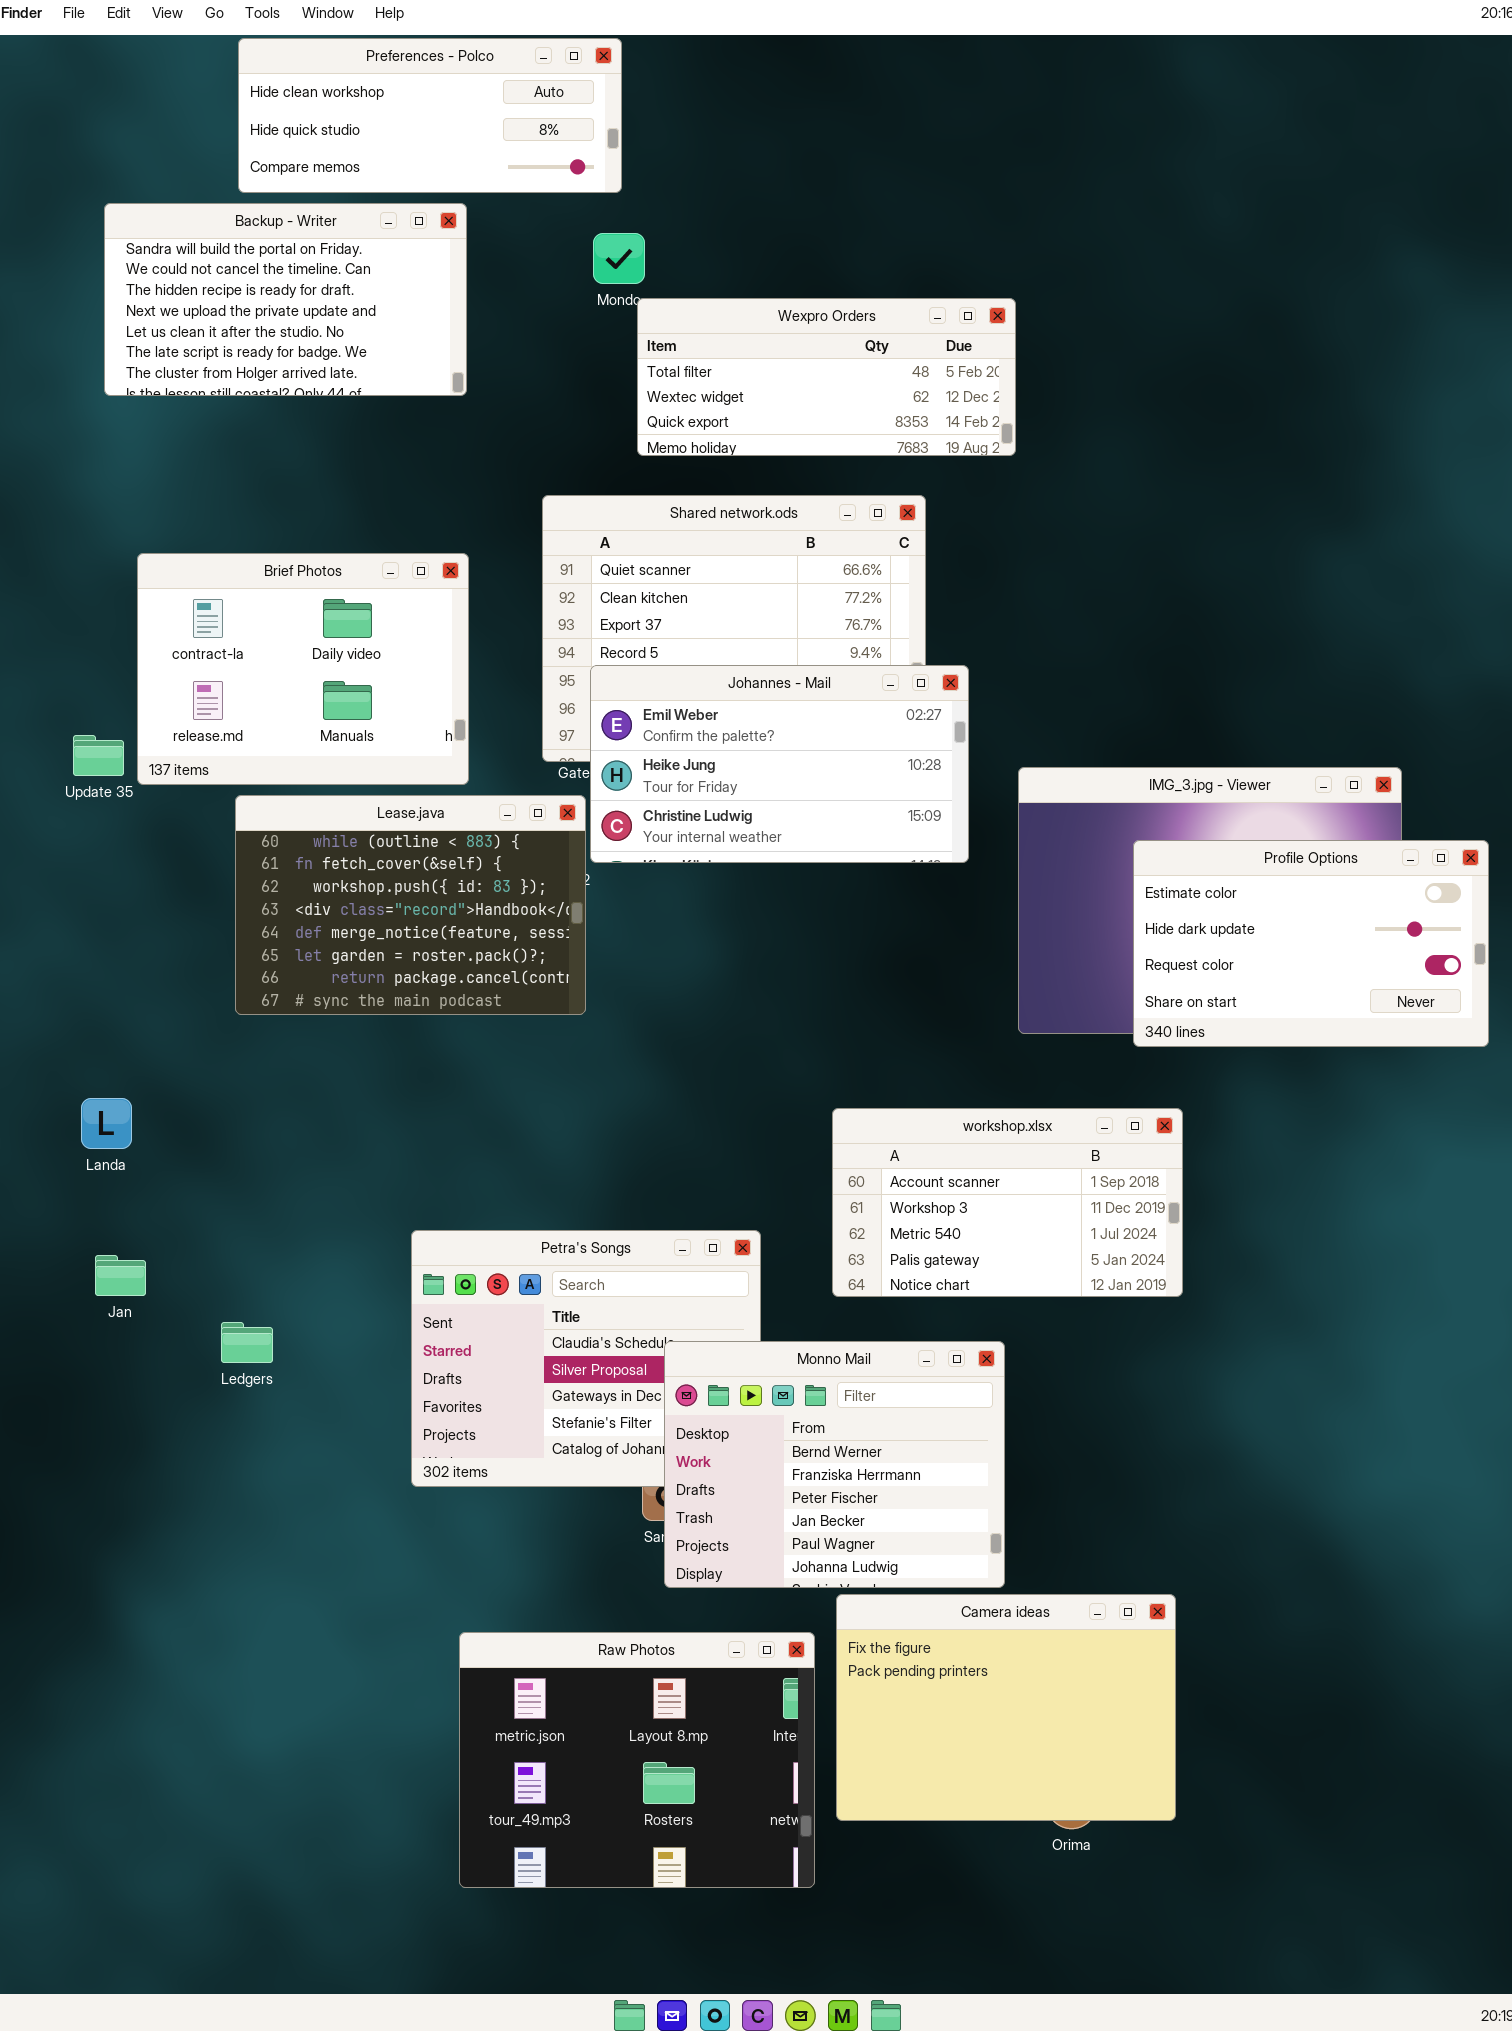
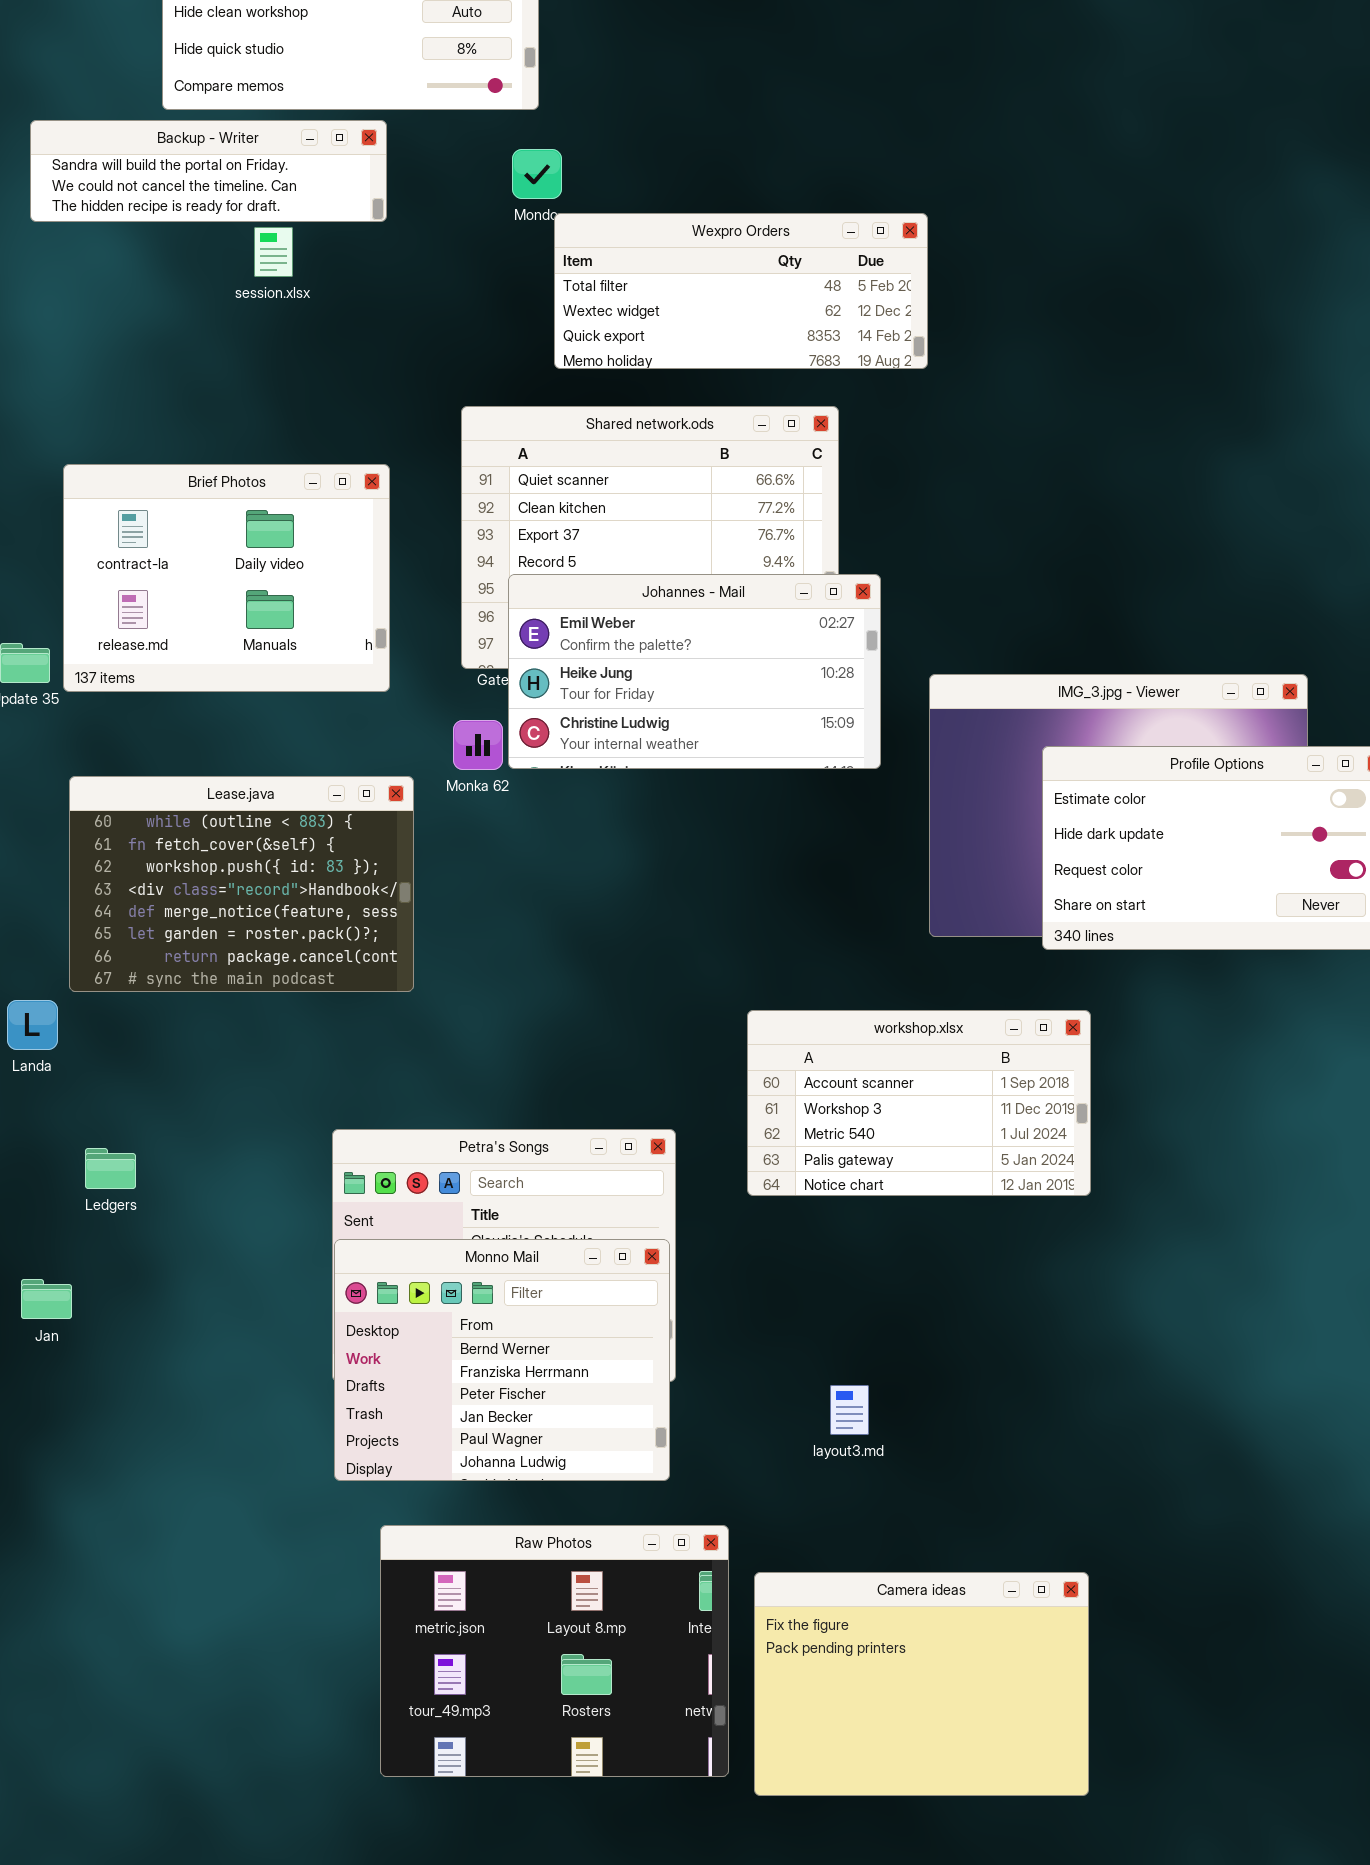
Backup - Writer: [104,203,467,396] -> [30,120,387,222], resized
Lease.java: [235,795,586,1015] -> [69,776,414,992], moved
Jan: [95,1255,146,1296] -> [21,1279,72,1319], moved
Ledgers: [221,1322,273,1363] -> [85,1148,136,1189], moved
Monno Mail: [664,1341,1005,1588] -> [334,1239,670,1481], moved
Camera ideas: [836,1594,1176,1821] -> [754,1572,1089,1796], moved

